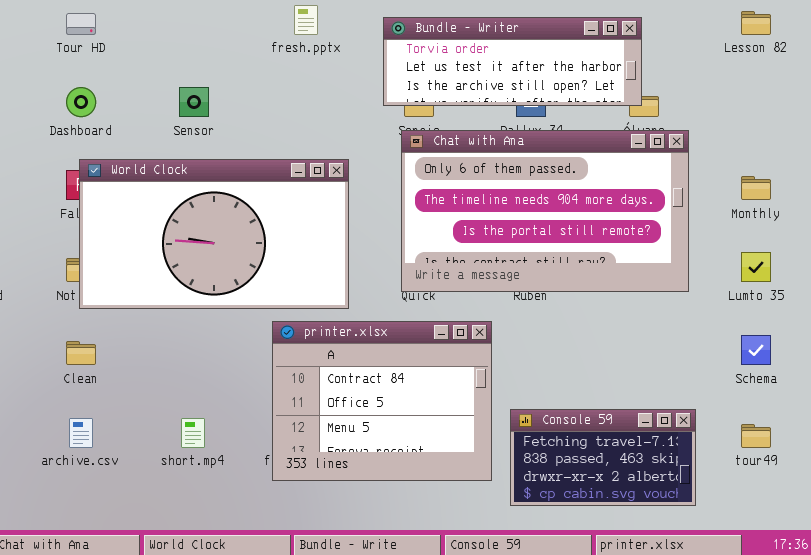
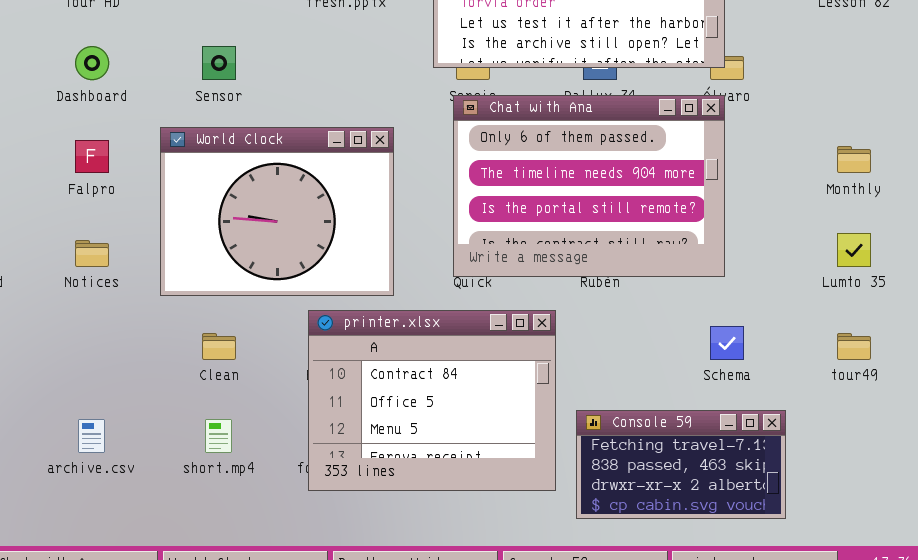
Chat with Ana: [401,130,689,292] -> [453,95,725,277], resized
World Clock: [79,159,349,309] -> [160,127,394,296], resized
Schema: [741,335,771,365] -> [710,326,744,360], moved
Clean: [66,341,96,365] -> [202,333,236,360], moved
tour49: [741,424,771,448] -> [837,333,871,360], moved

